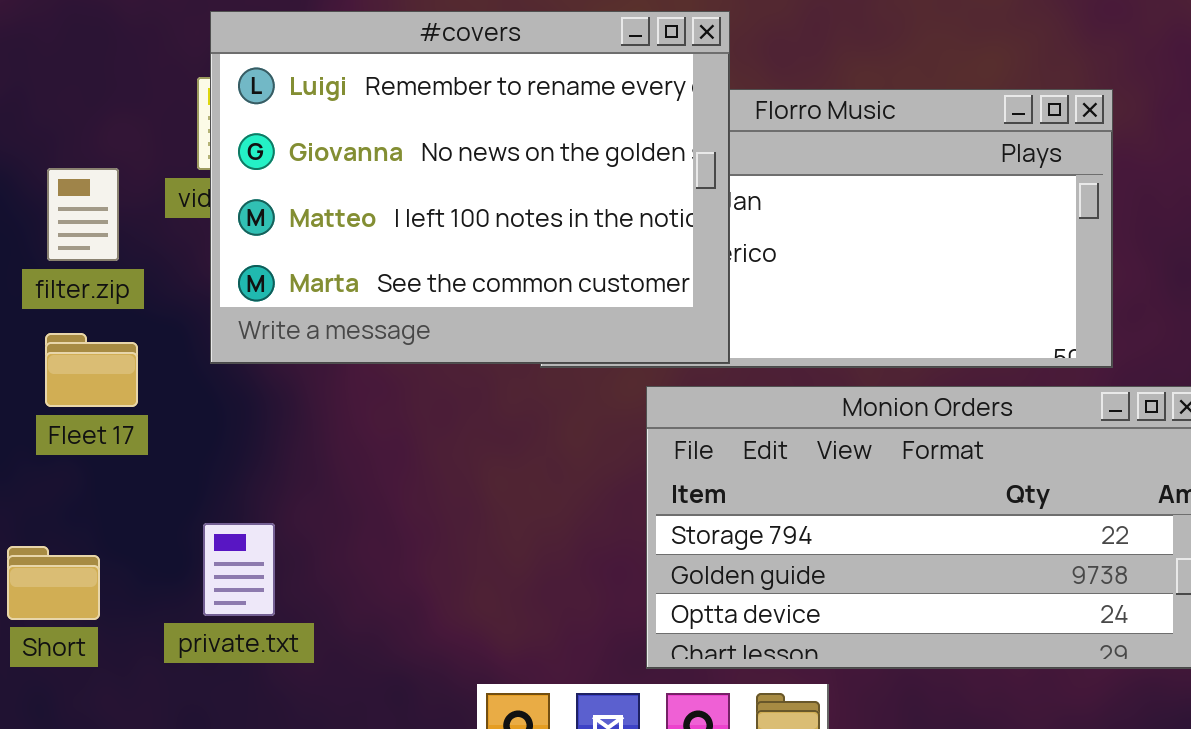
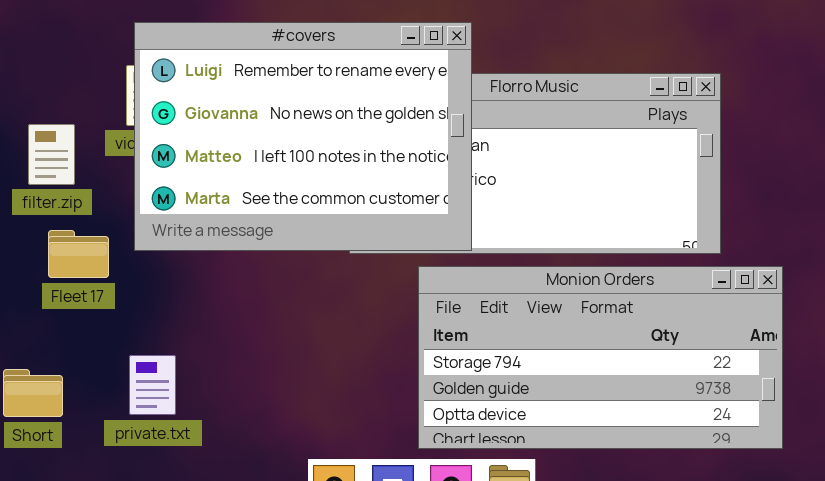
Fleet 17: [45,333,138,407] -> [48,230,109,278], moved

